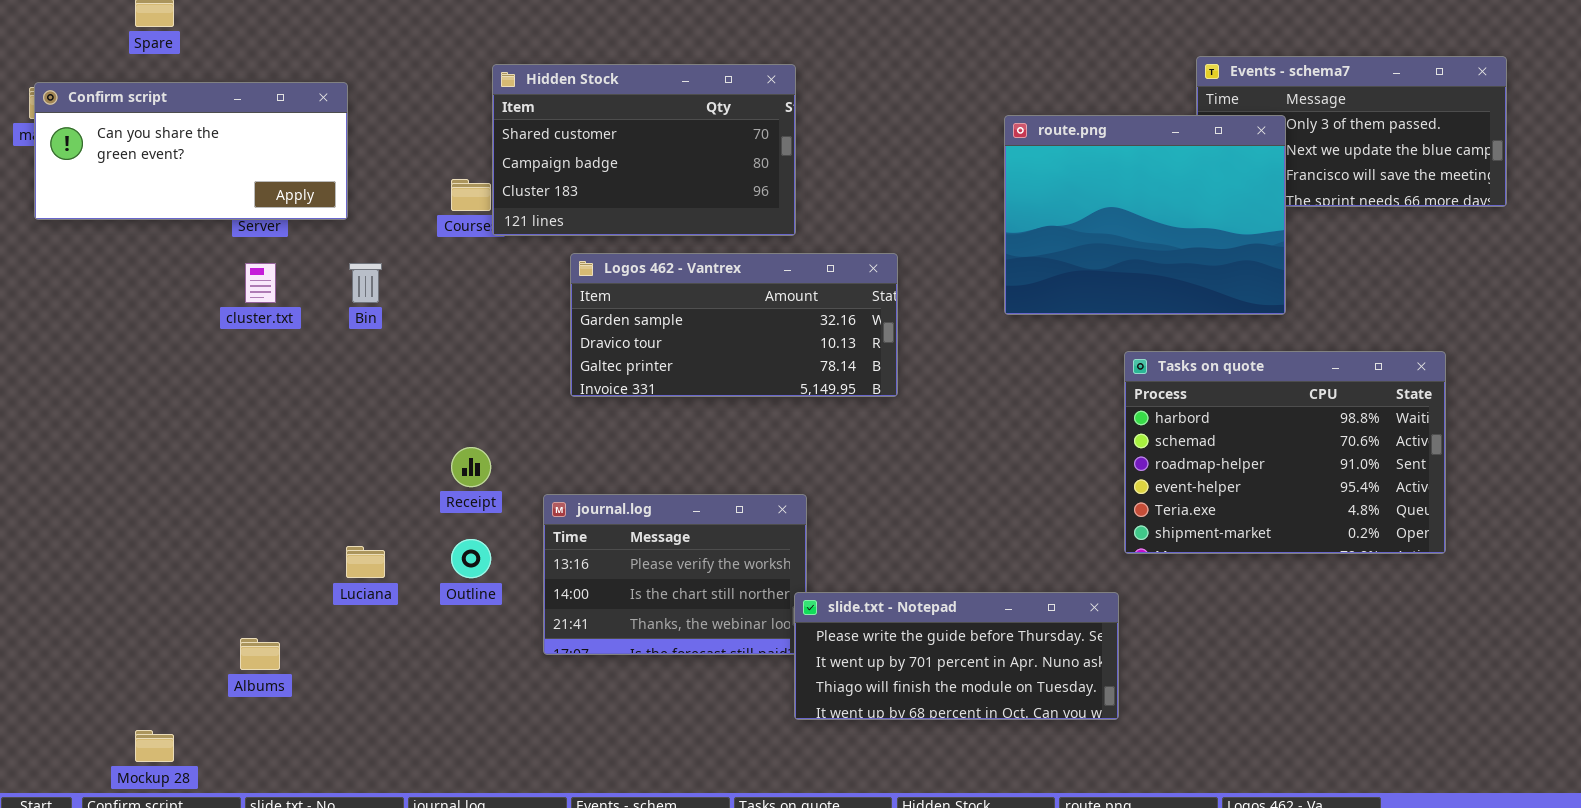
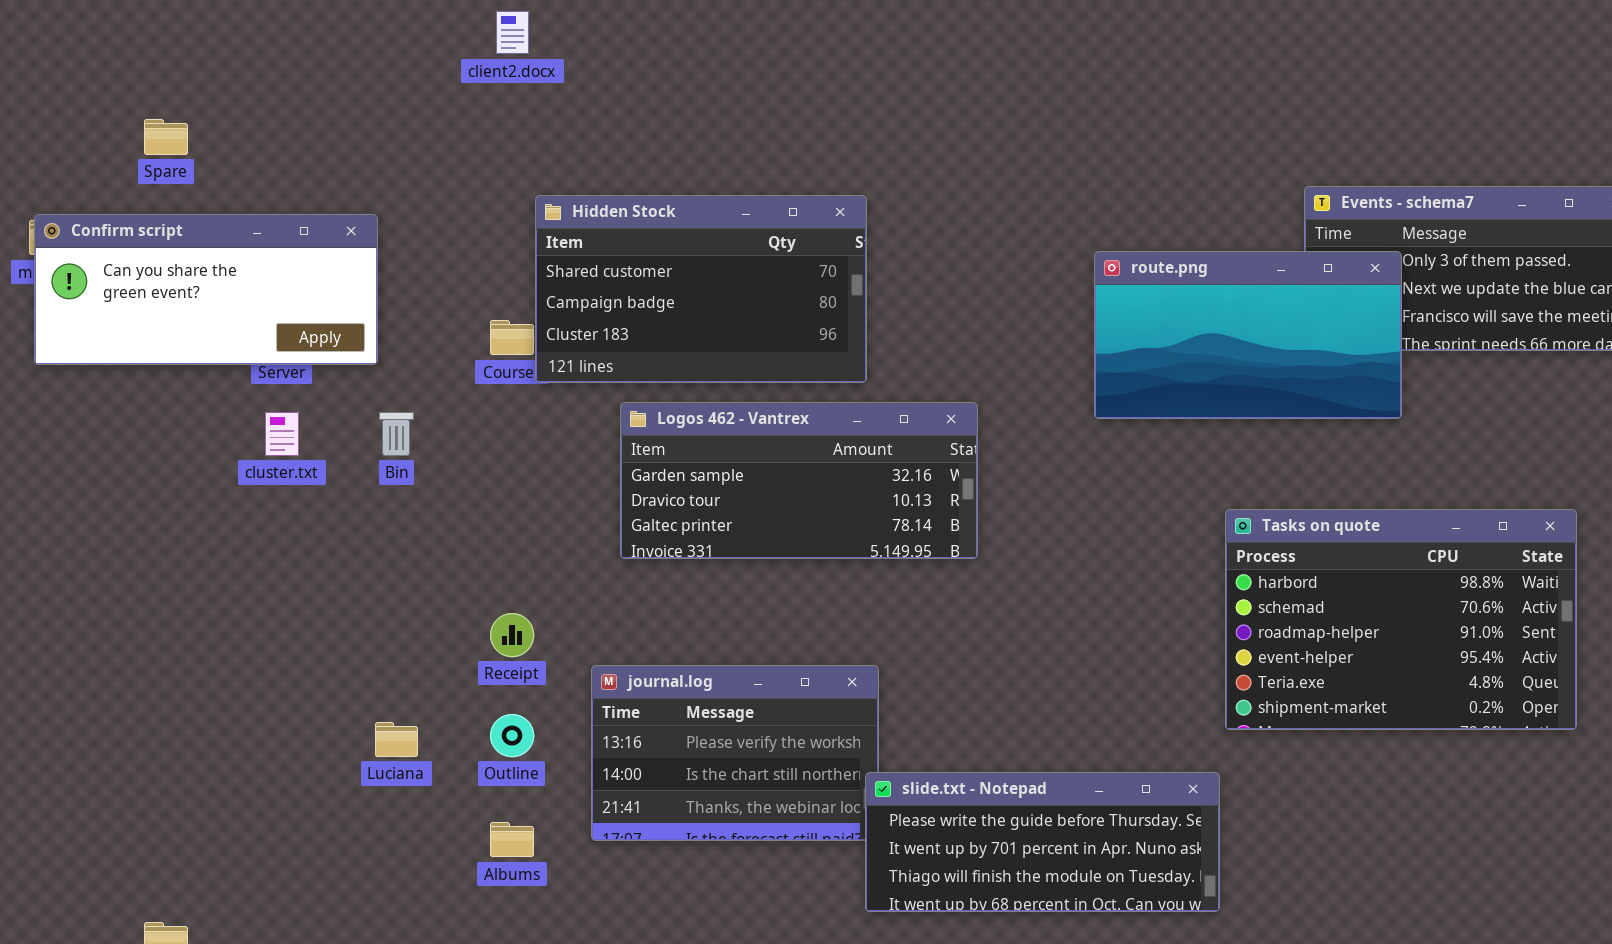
route.png: [1004,115,1286,315] -> [1094,251,1402,419], resized
Albums: [240,638,280,670] -> [490,822,534,857], moved

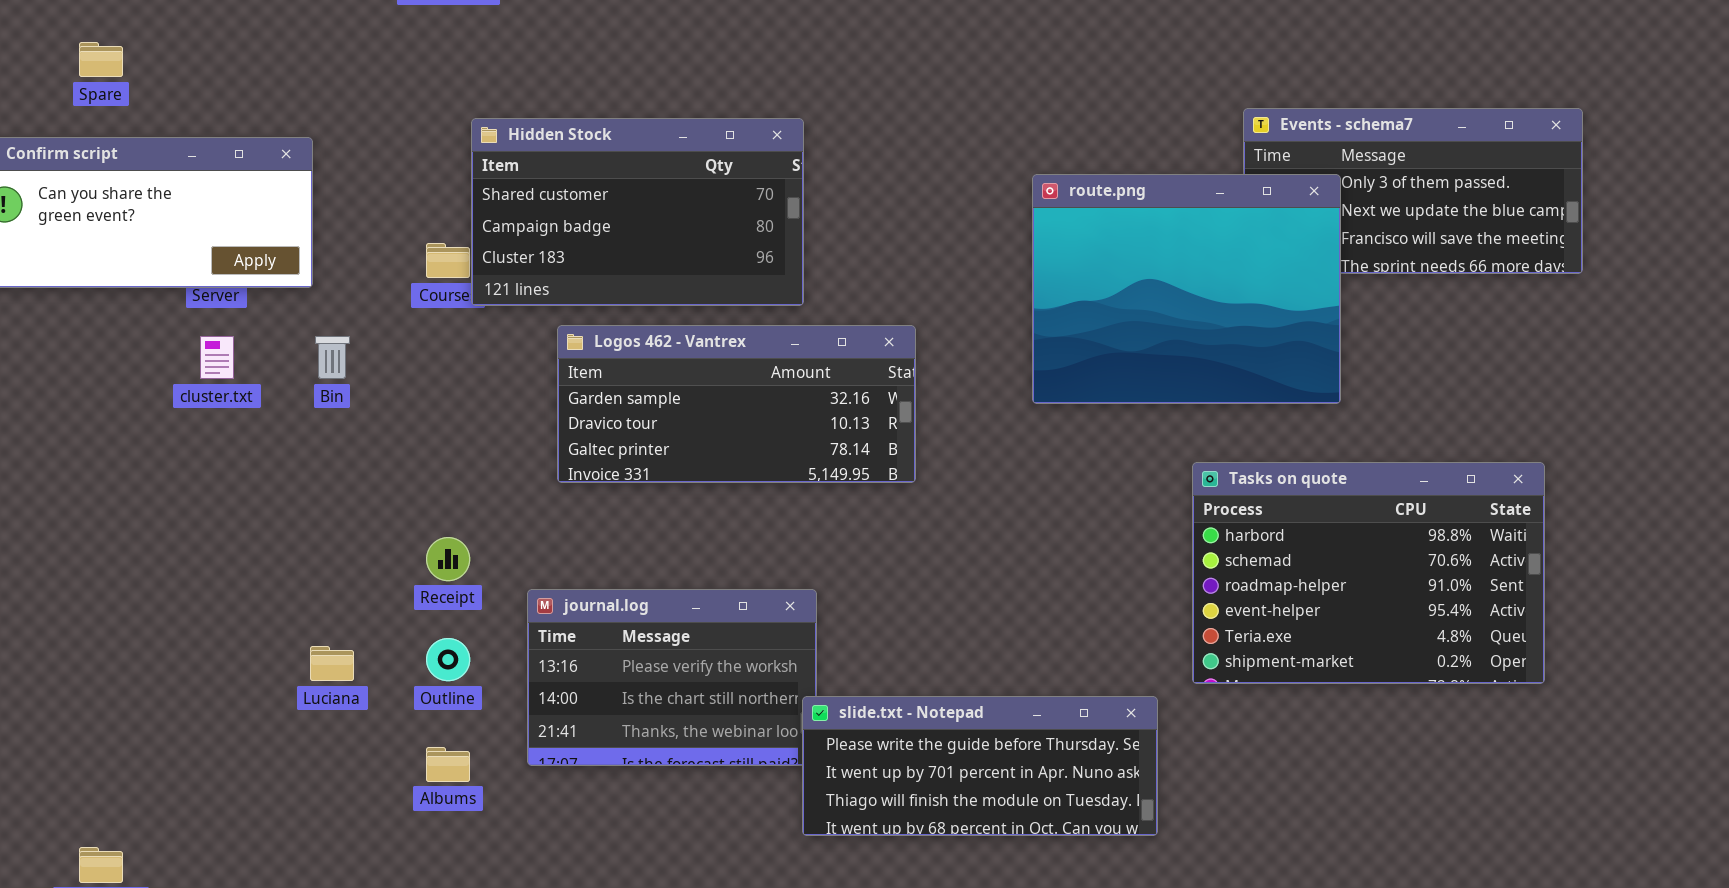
route.png: [1094,251,1402,419] -> [1032,174,1341,404], resized
Tasks on quote: [1225,509,1577,730] -> [1192,462,1545,684], moved

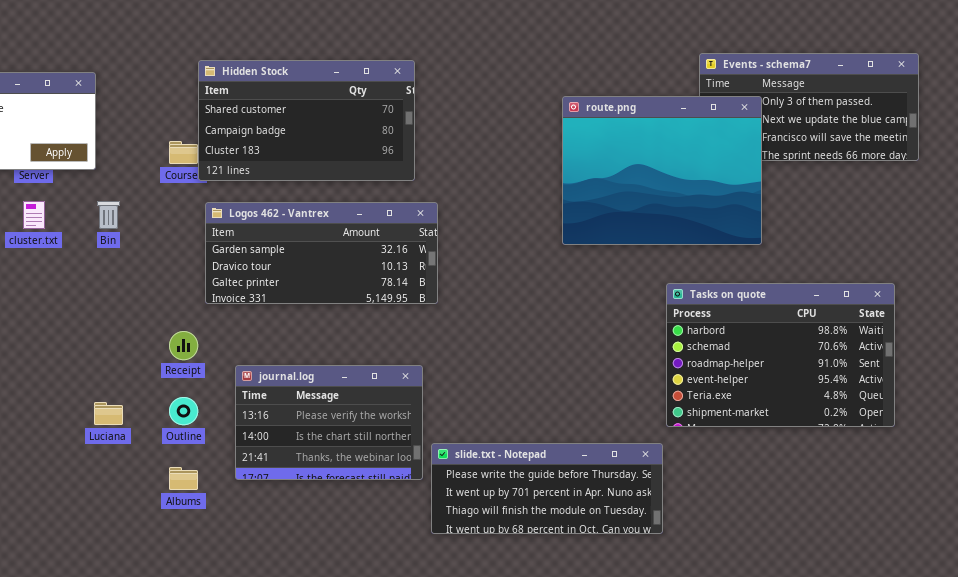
Logos 462 - Vantrex: [557,325,916,483] -> [205,202,438,304], moved
slide.txt - Notepad: [802,696,1158,836] -> [431,443,663,534], moved

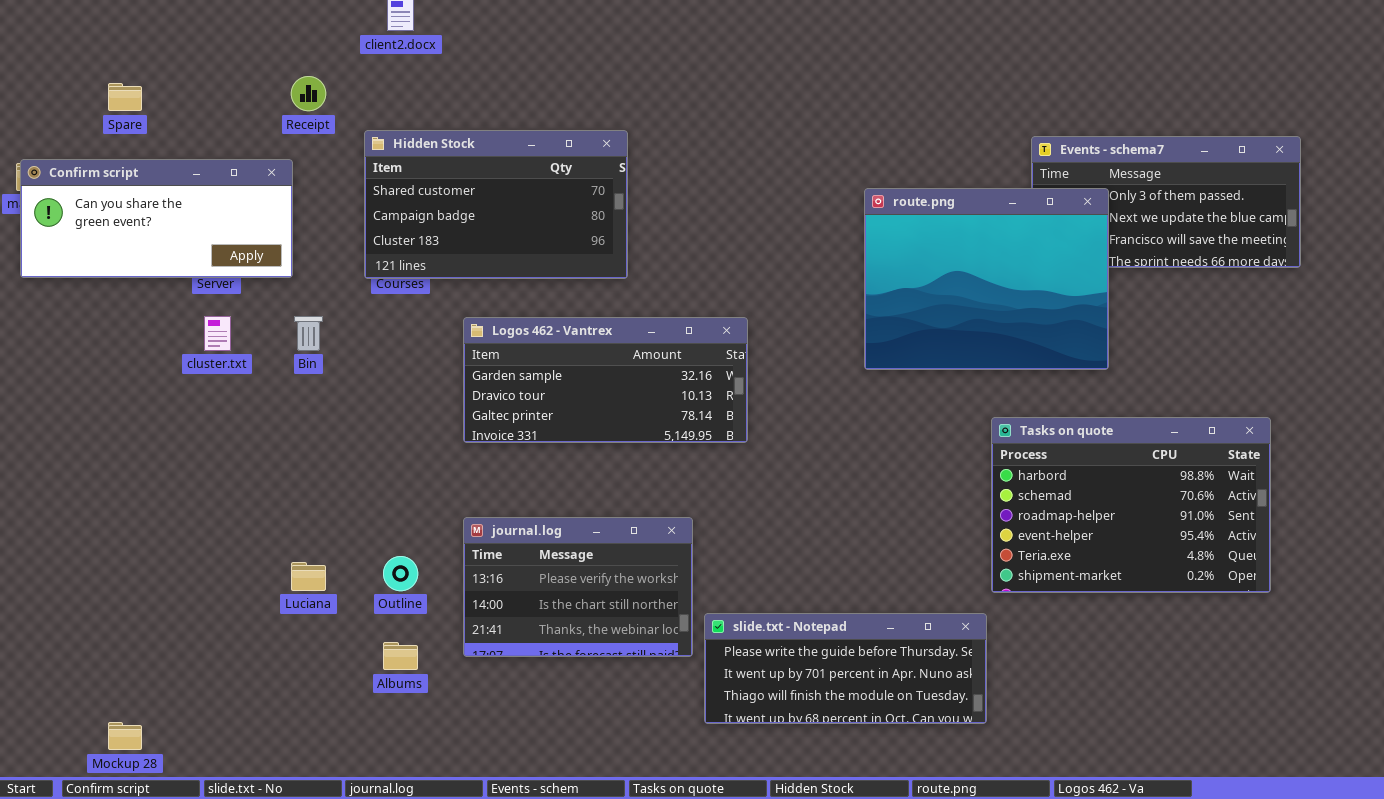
Hidden Stock: [198,60,415,181] -> [364,130,628,279], moved
Logos 462 - Vantrex: [205,202,438,304] -> [463,317,748,443], moved
Receipt: [169,331,198,360] -> [291,76,326,111], moved

